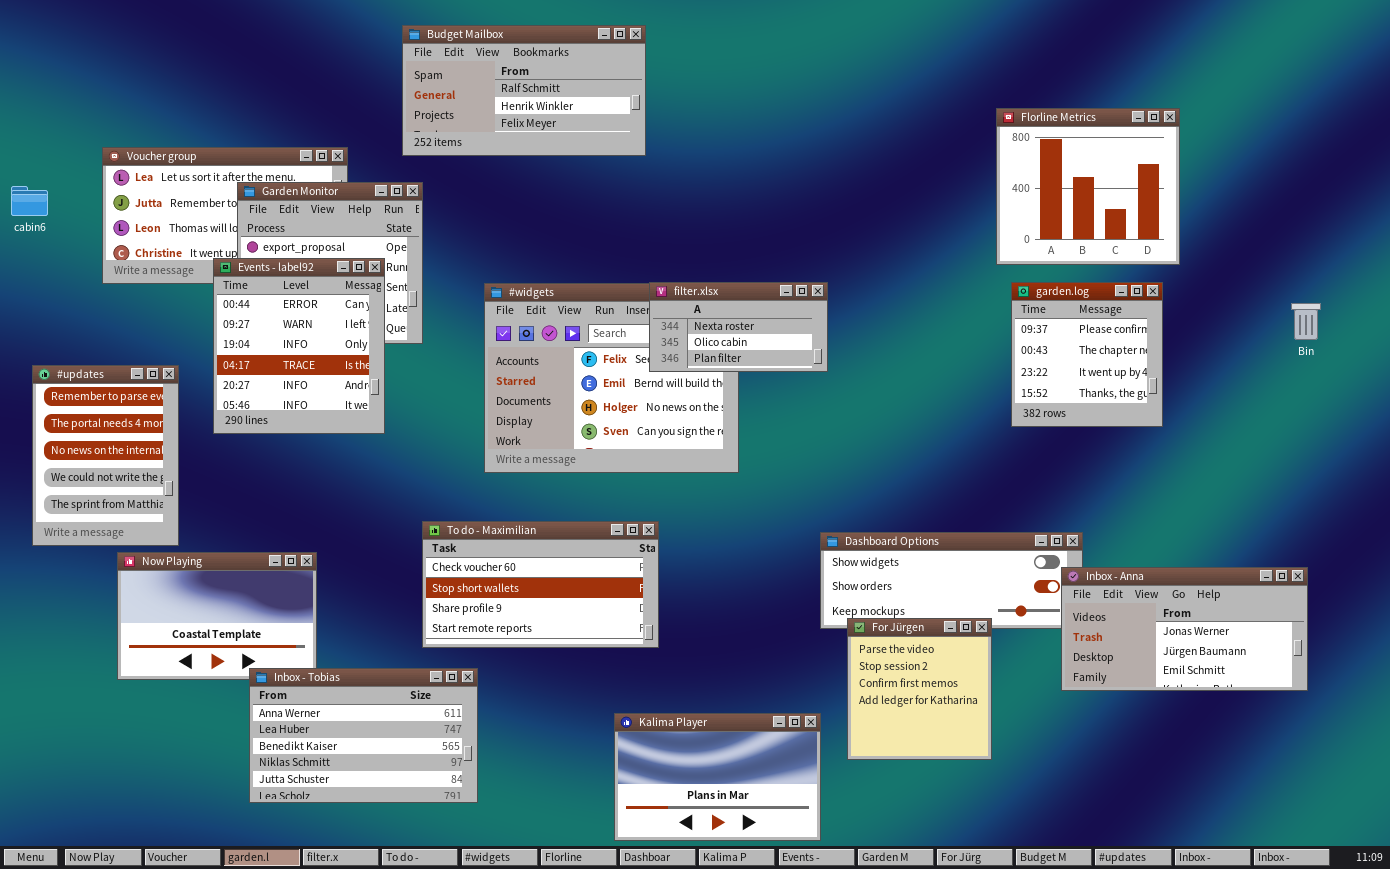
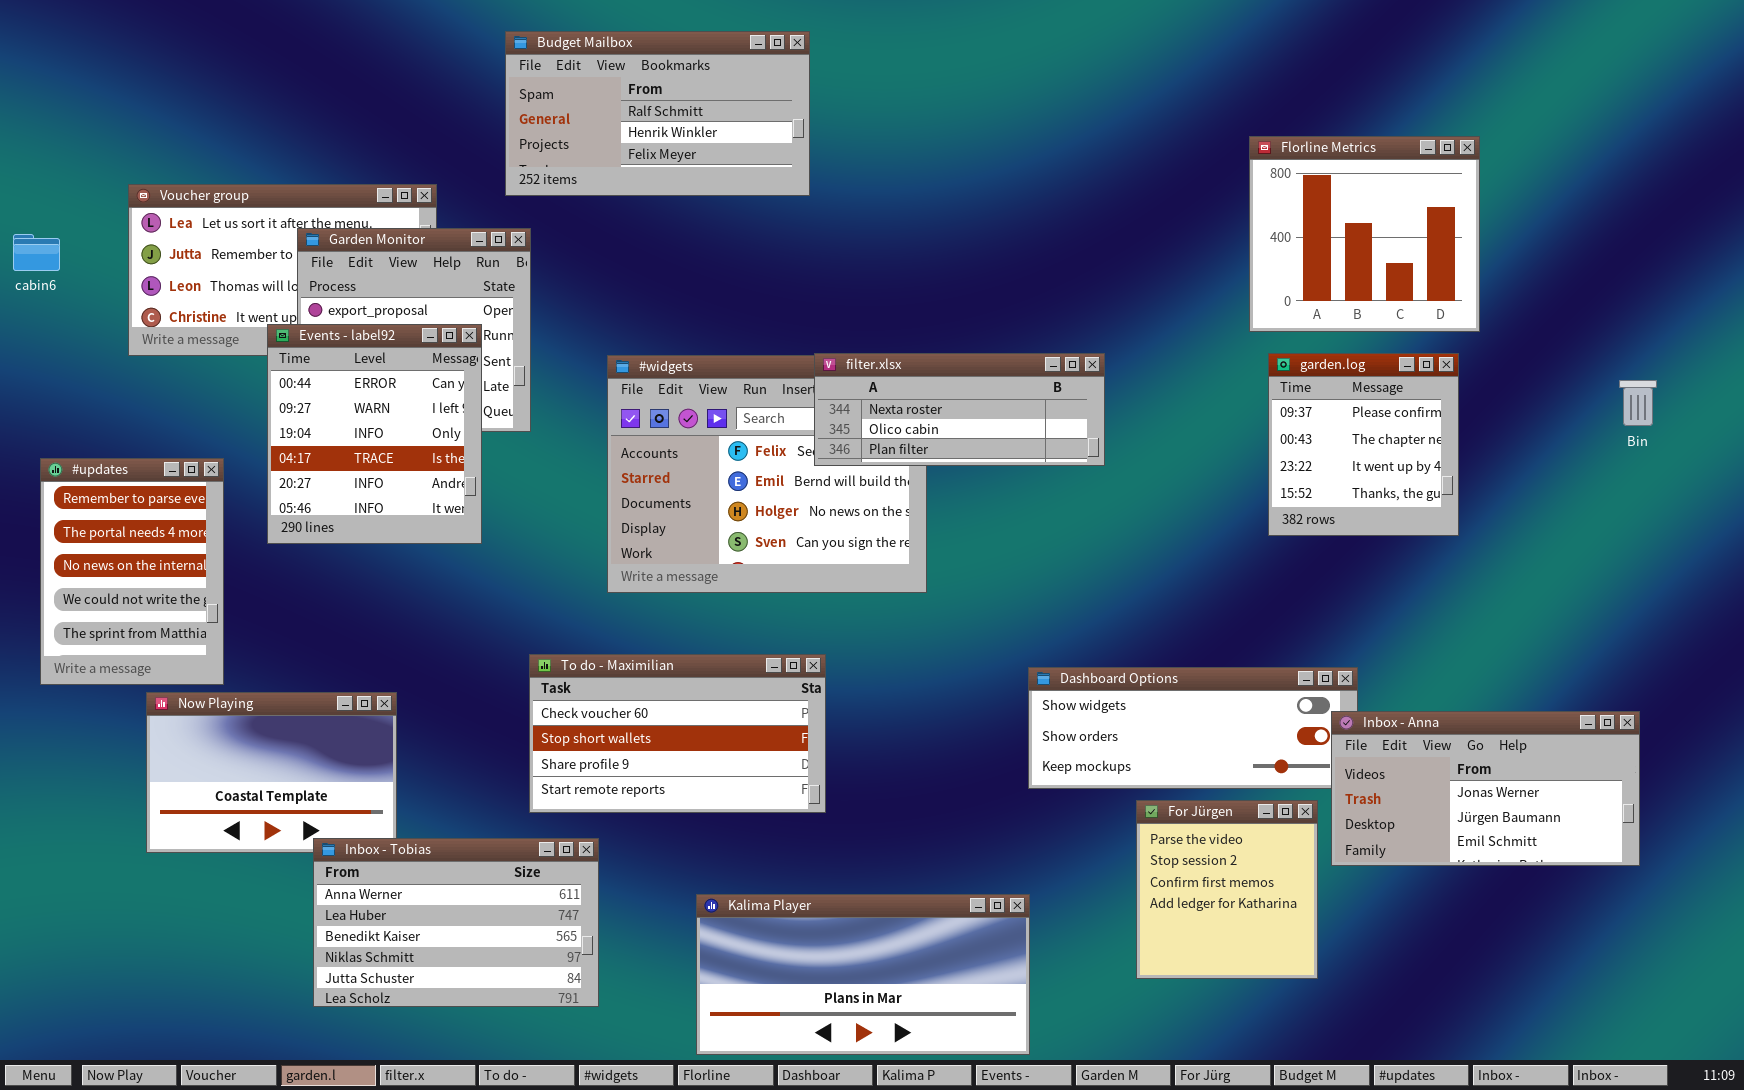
filter.xlsx: [649,282,828,372] -> [814,353,1105,466], resized
For Jürgen: [847,618,992,760] -> [1136,800,1318,979], moved
Kalima Player: [614,713,821,841] -> [696,894,1030,1055], resized

